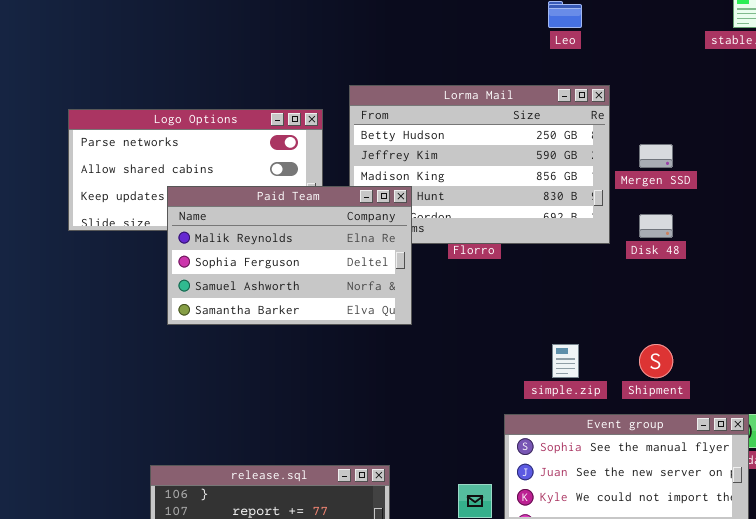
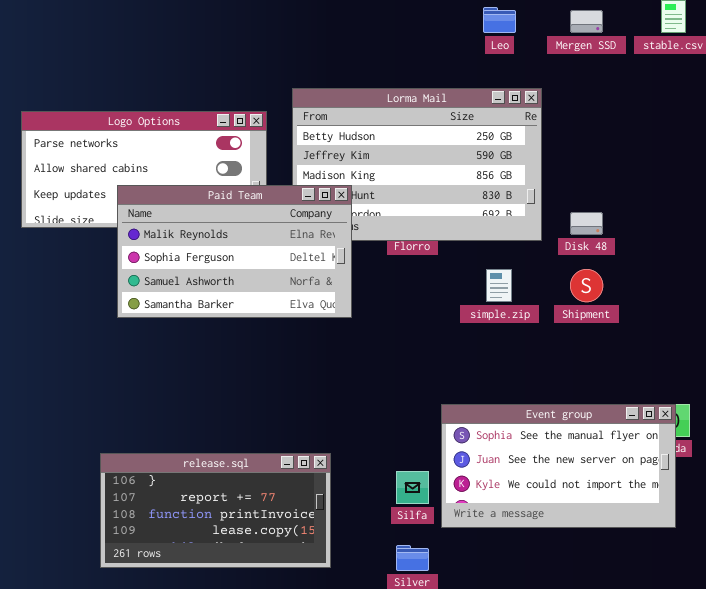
Mergen SSD: [639,144,673,168] -> [570,10,603,33], moved
simple.zip: [552,344,579,378] -> [486,269,512,302], moved
Shipment: [639,344,673,378] -> [570,269,603,302], moved

